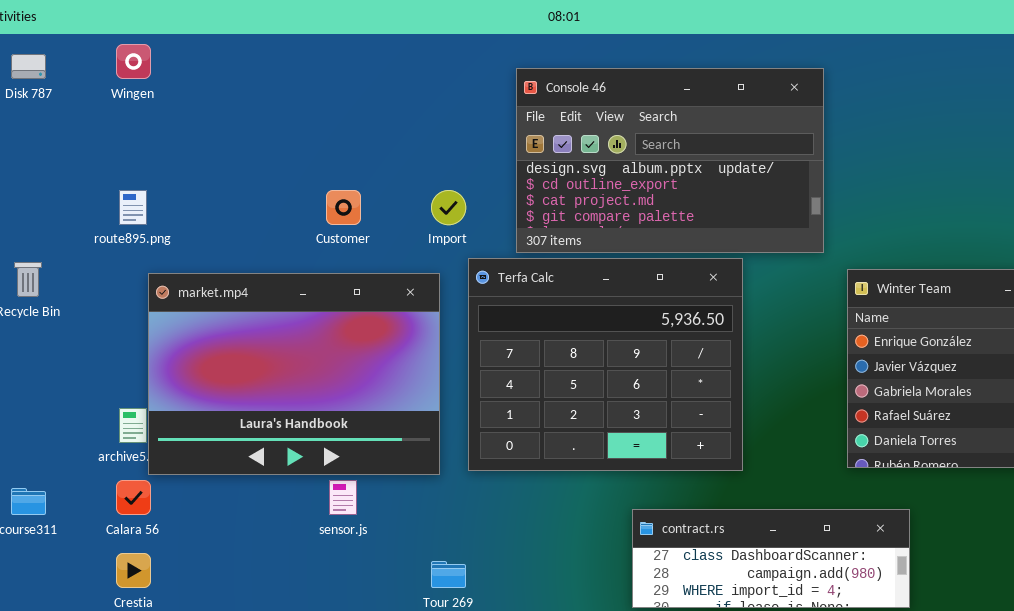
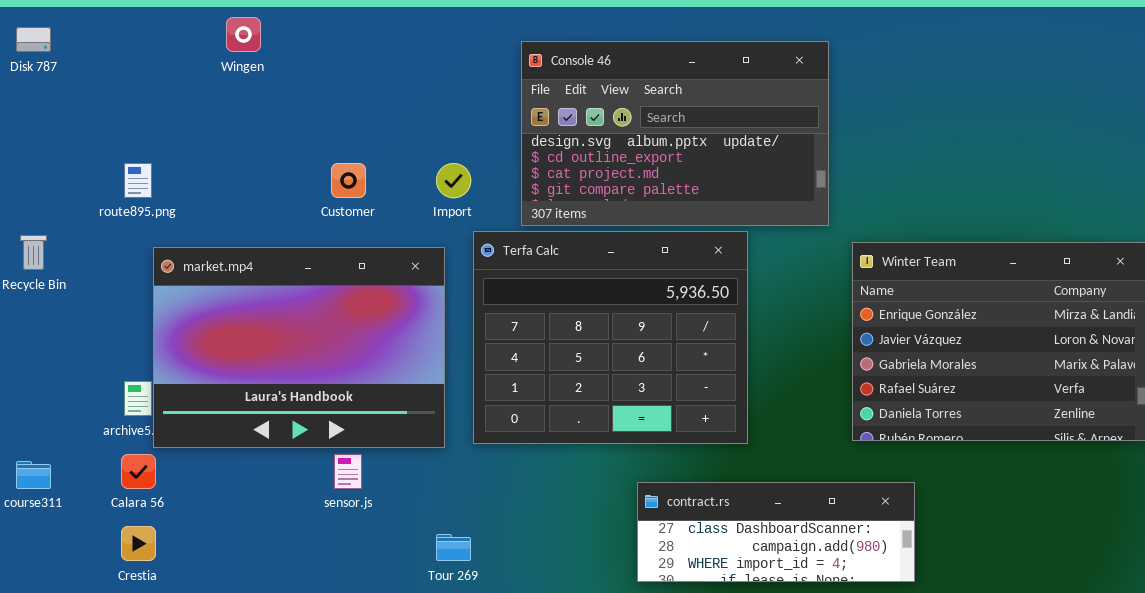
Wingen: [116,44,151,79] -> [226,17,261,52], moved

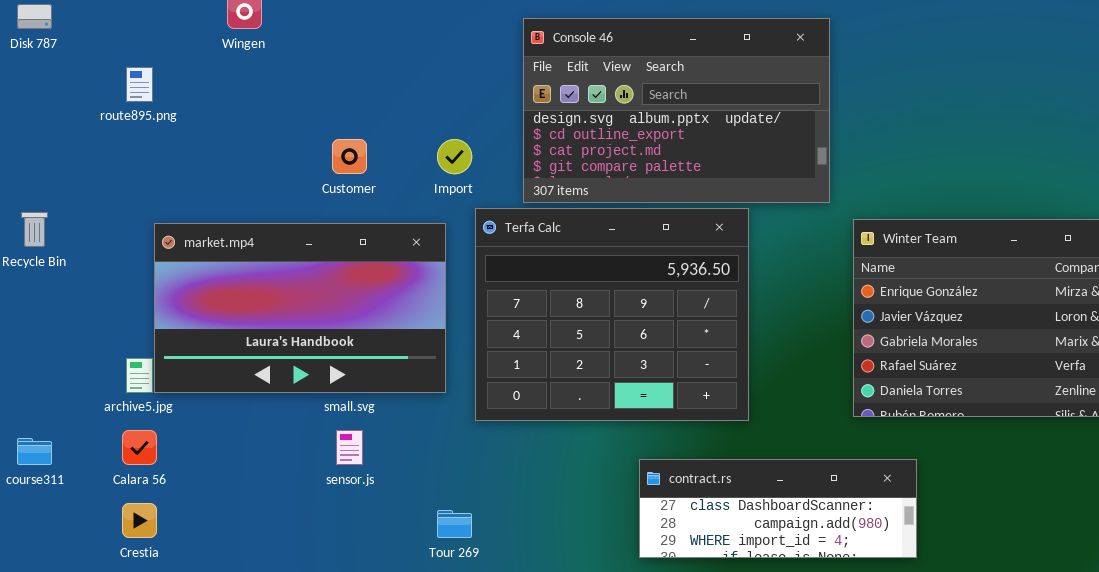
route895.png: [124,163,152,198] -> [126,67,153,102], moved
market.mp4: [153,247,445,448] -> [154,223,446,393], resized

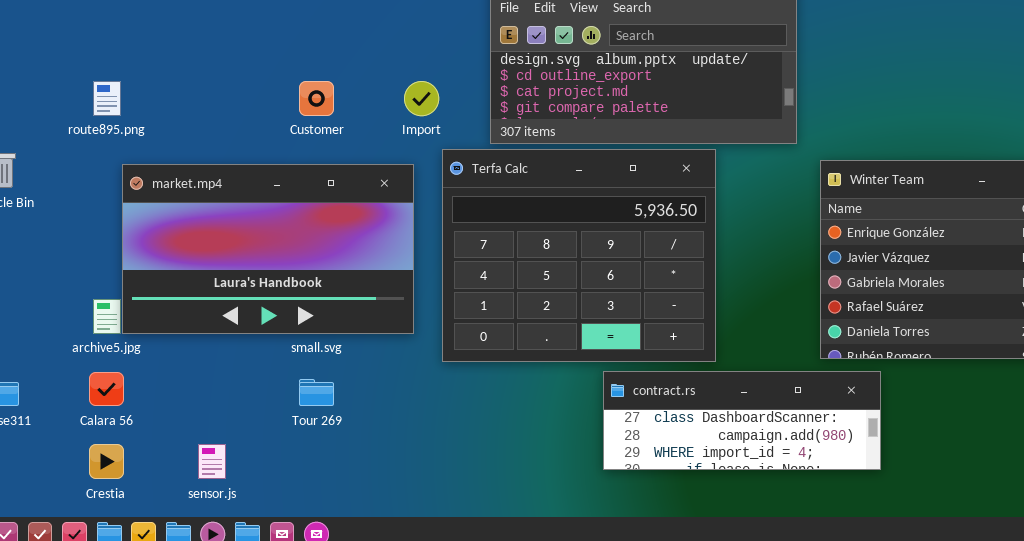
route895.png: [126,67,153,102] -> [93,81,121,116], moved
sensor.js: [336,430,363,465] -> [198,444,226,479], moved
contract.rs: [639,459,917,558] -> [603,371,881,470], moved
Tour 269: [437,510,472,538] -> [299,379,334,406], moved

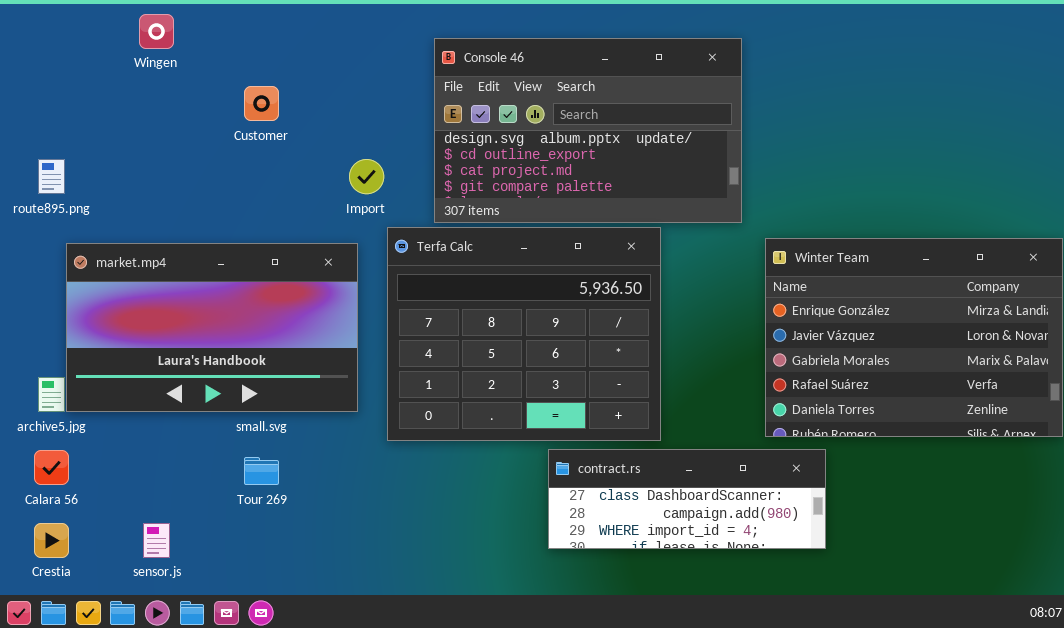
Customer: [299,81,334,116] -> [244,86,279,121], moved

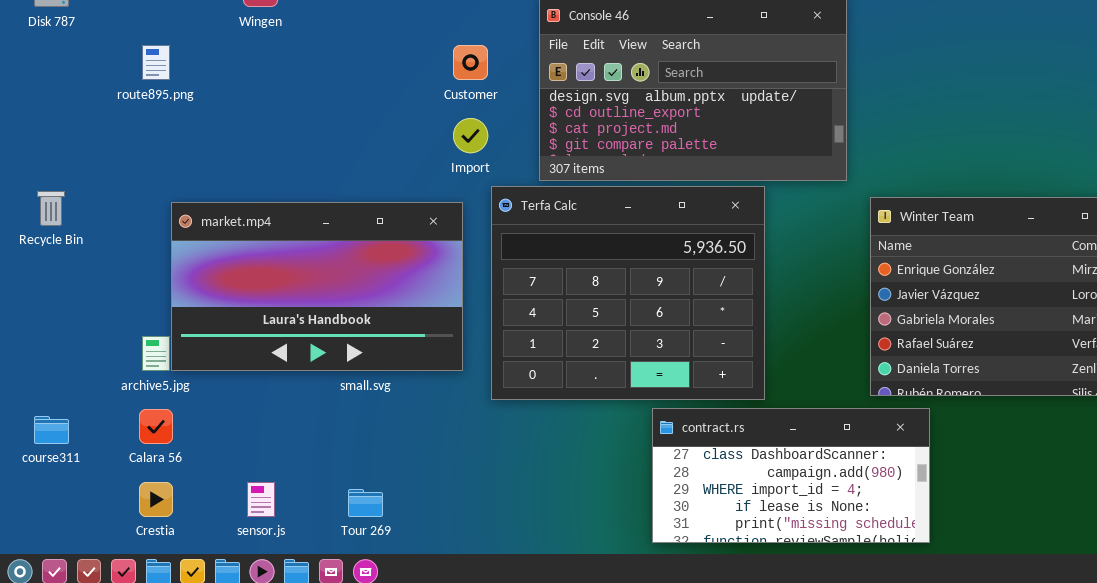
Customer: [244,86,279,121] -> [453,45,488,80], moved
route895.png: [38,159,65,194] -> [142,45,170,80], moved
contract.rs: [548,449,826,549] -> [652,408,930,543], resized
Tour 269: [244,457,279,485] -> [348,489,383,517], moved

